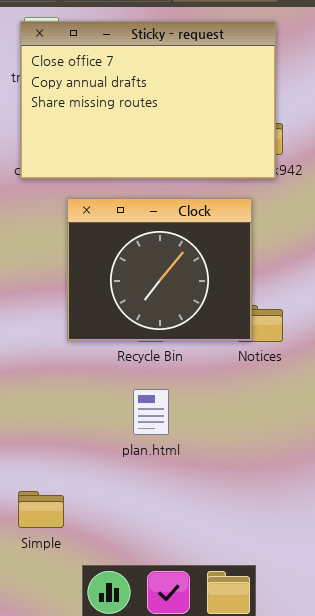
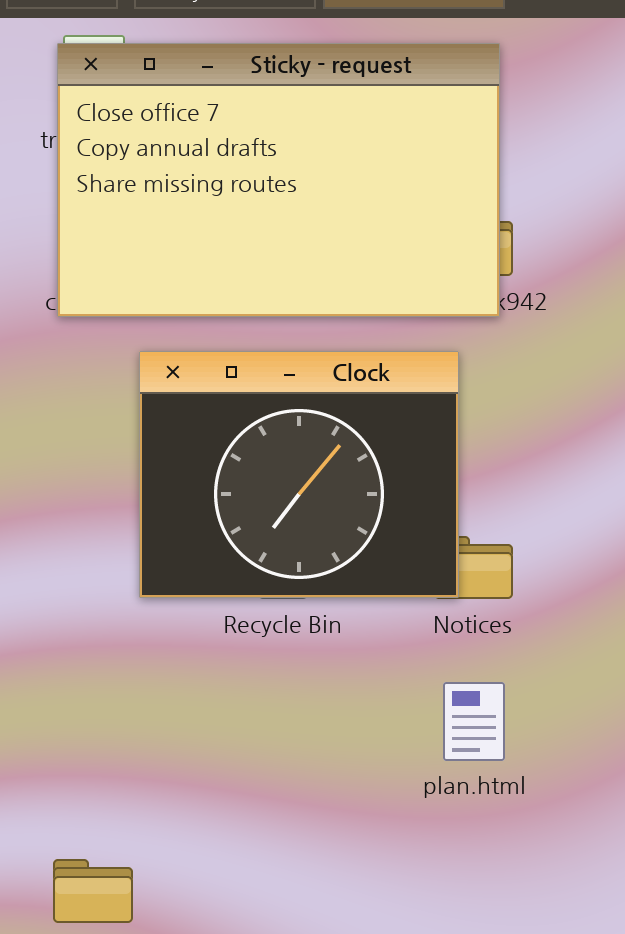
plan.html: [133,389,169,435] -> [443,682,505,761], moved

